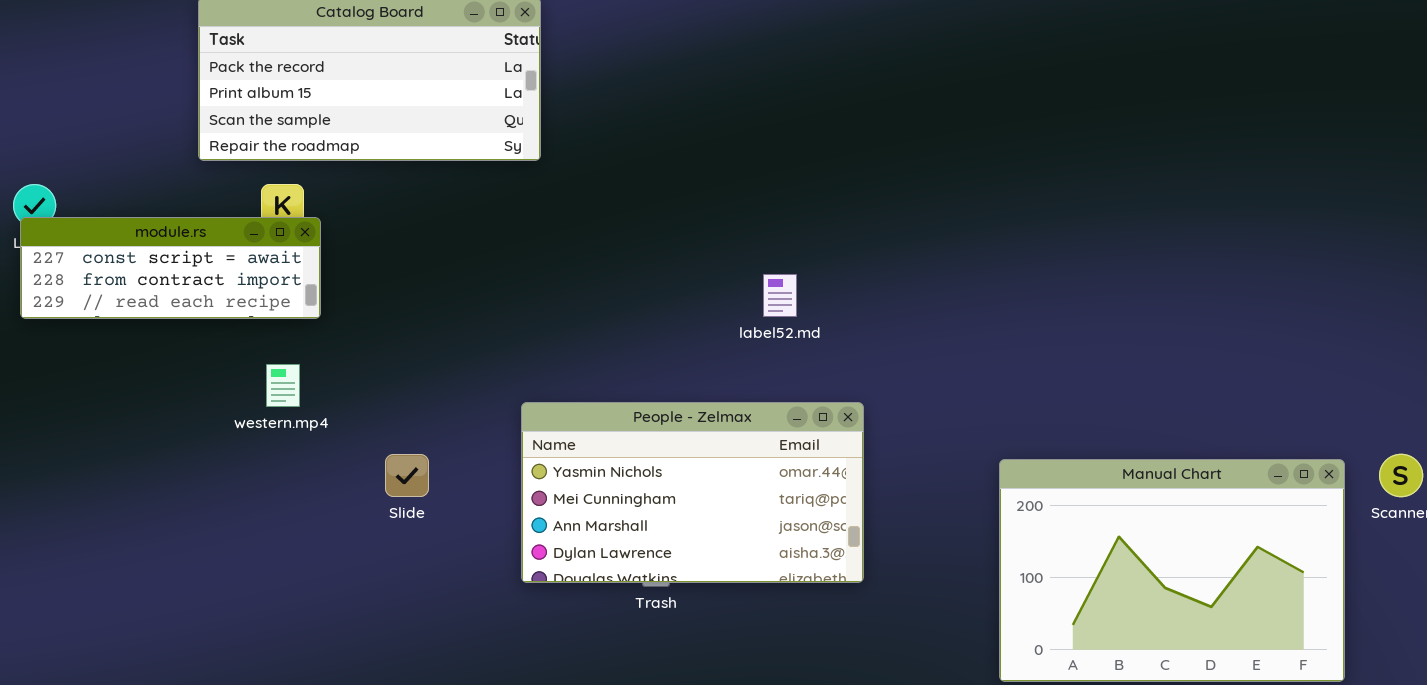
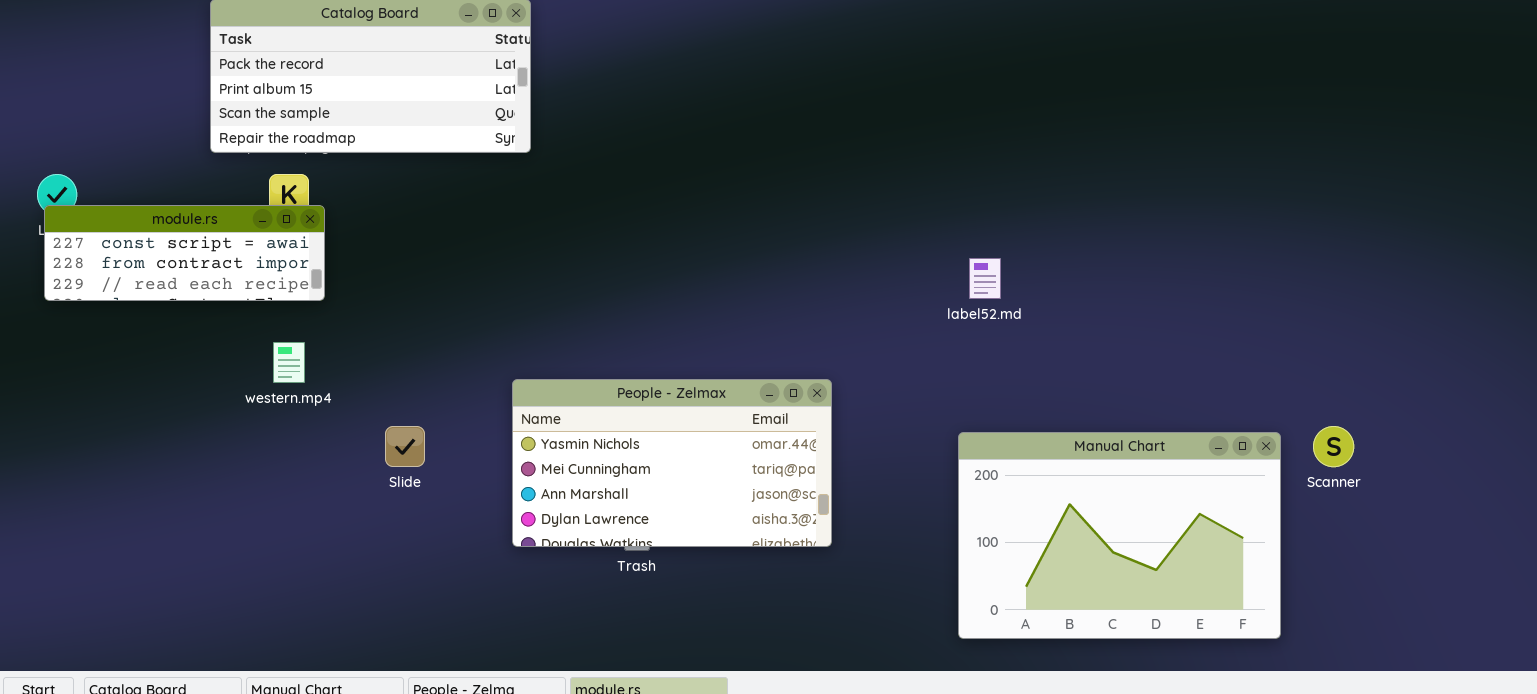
label52.md: [763,274,797,317] -> [969,258,1001,299], moved

